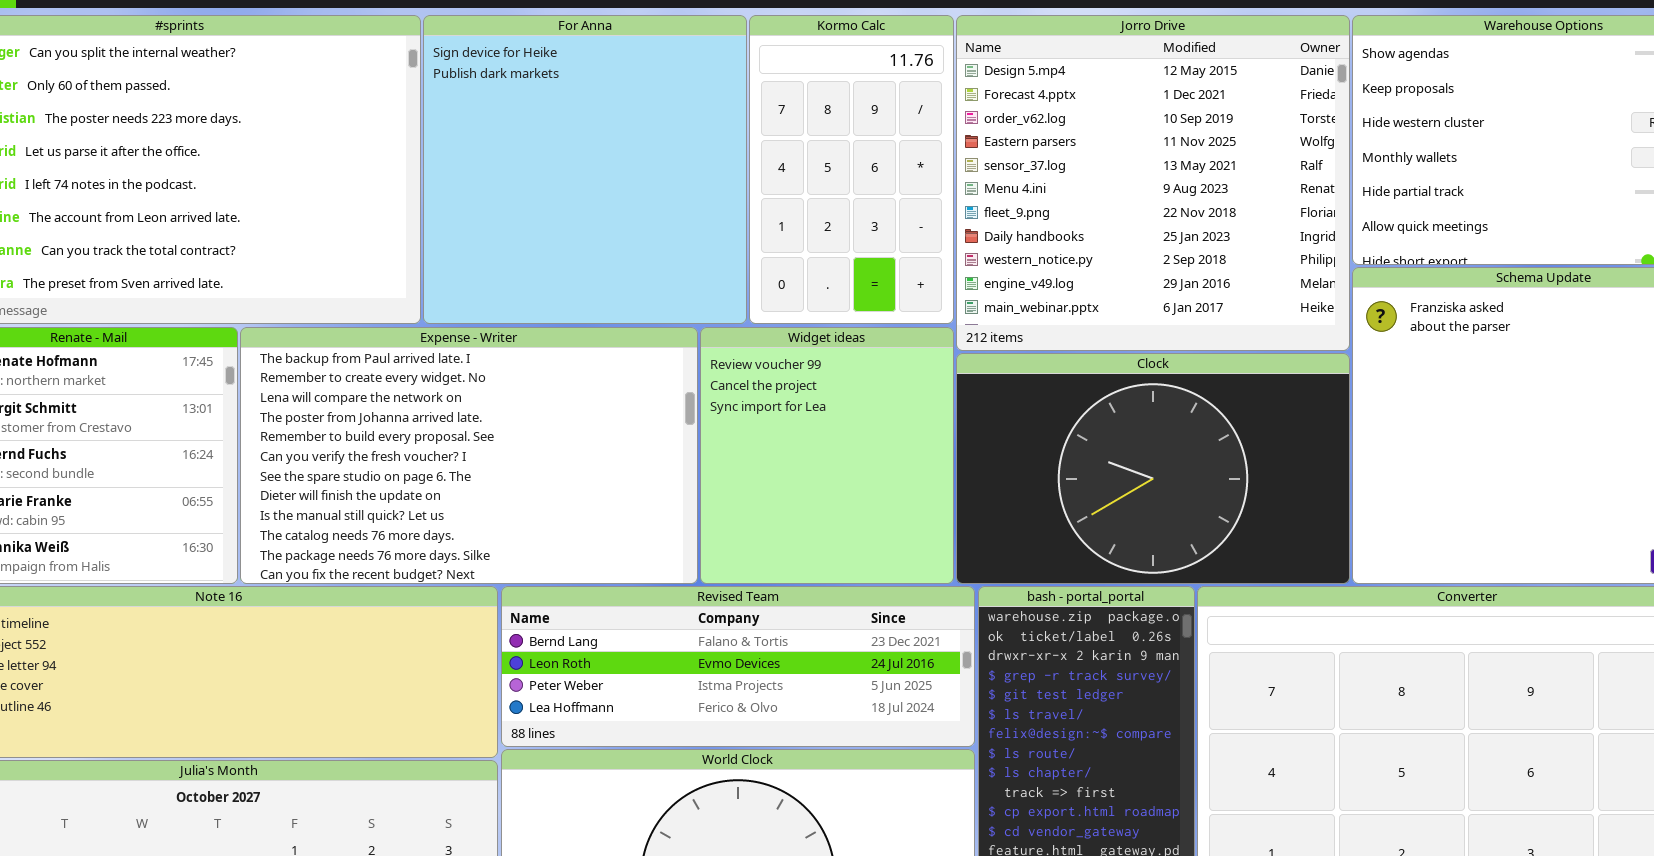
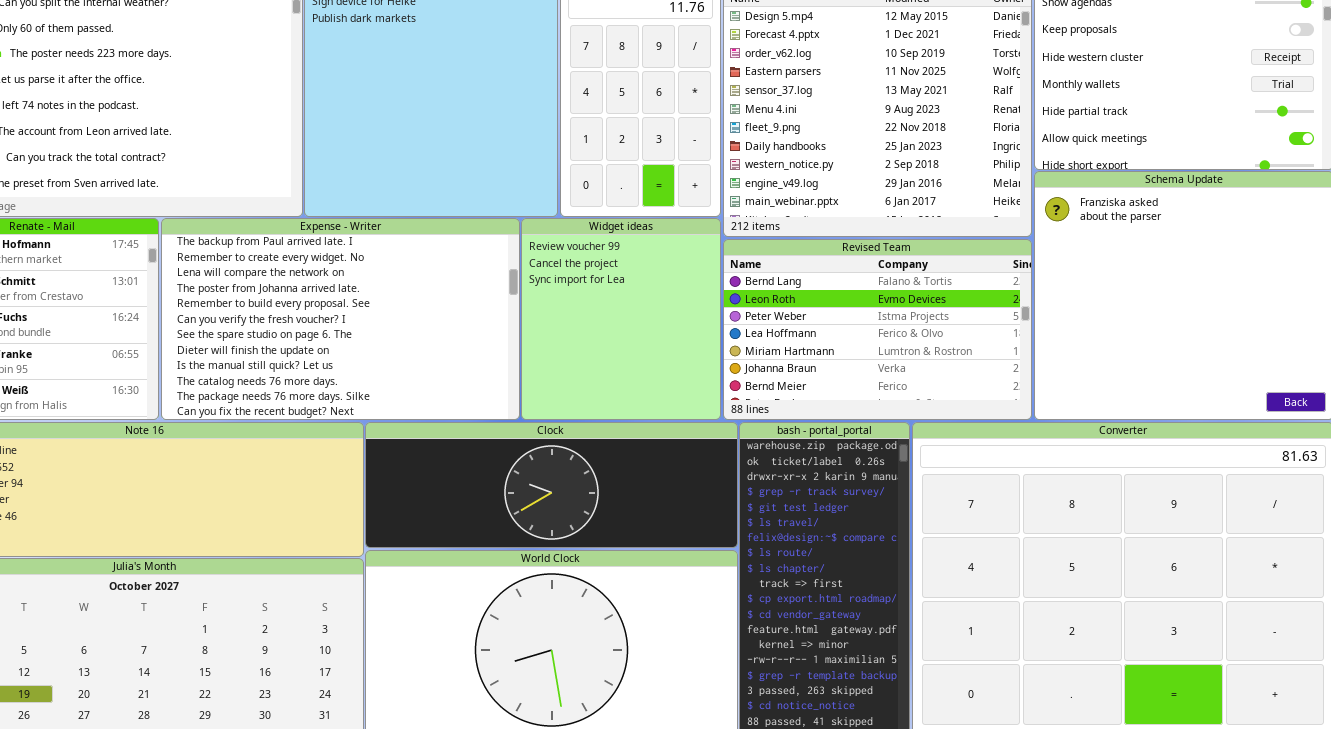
Clock: [956,353,1350,584] -> [365,422,738,548], moved, resized
Revised Team: [501,586,975,747] -> [723,239,1032,420], moved, resized

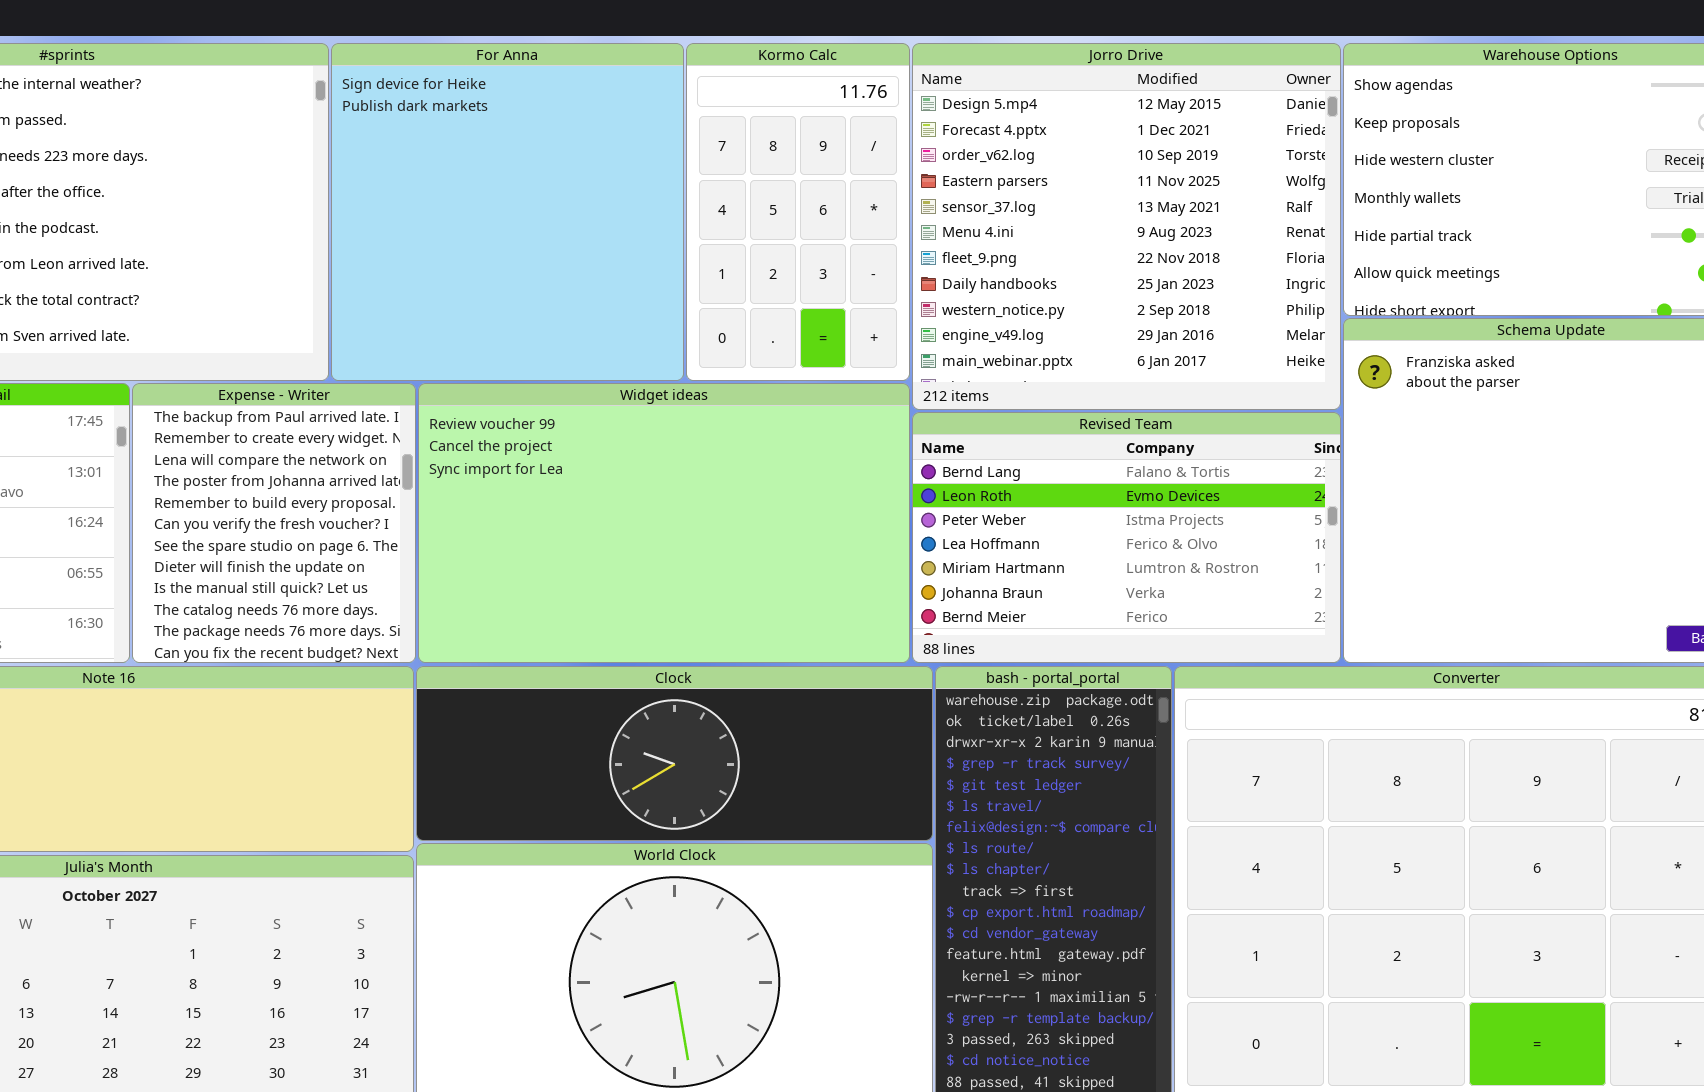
Expense - Writer: [161,218,520,420] -> [132,383,416,663], resized
Widget ideas: [521,218,721,420] -> [418,383,910,663], resized

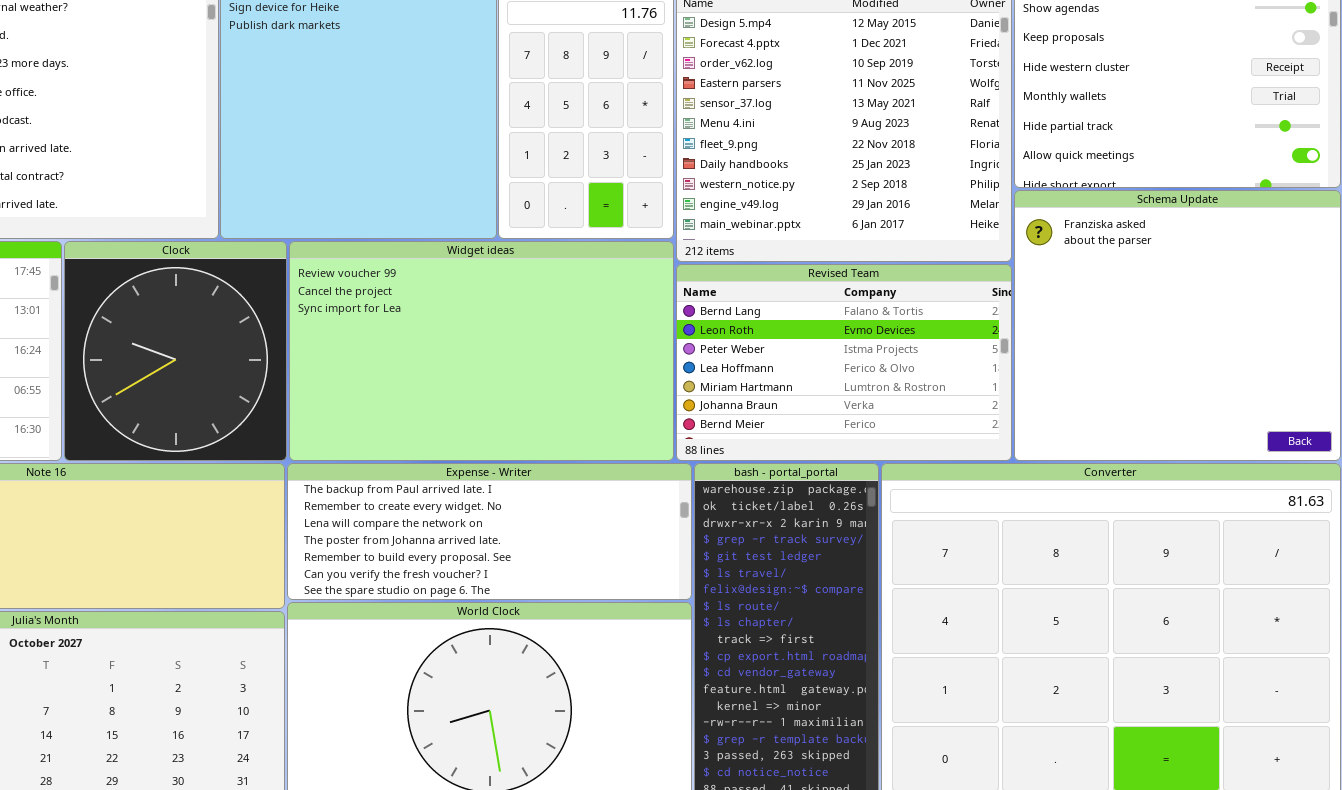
Expense - Writer: [132,383,416,663] -> [287,463,692,600], moved, resized
Clock: [416,666,933,841] -> [64,241,287,461], moved, resized

